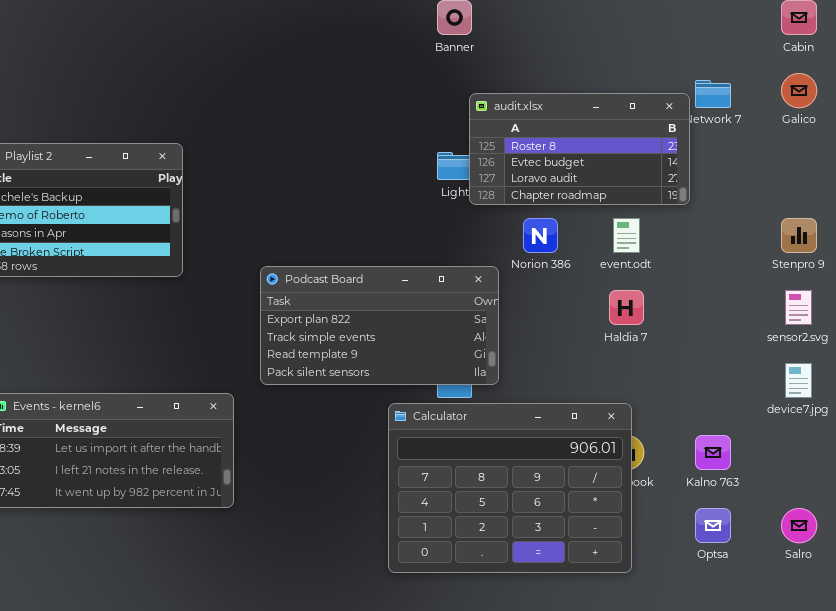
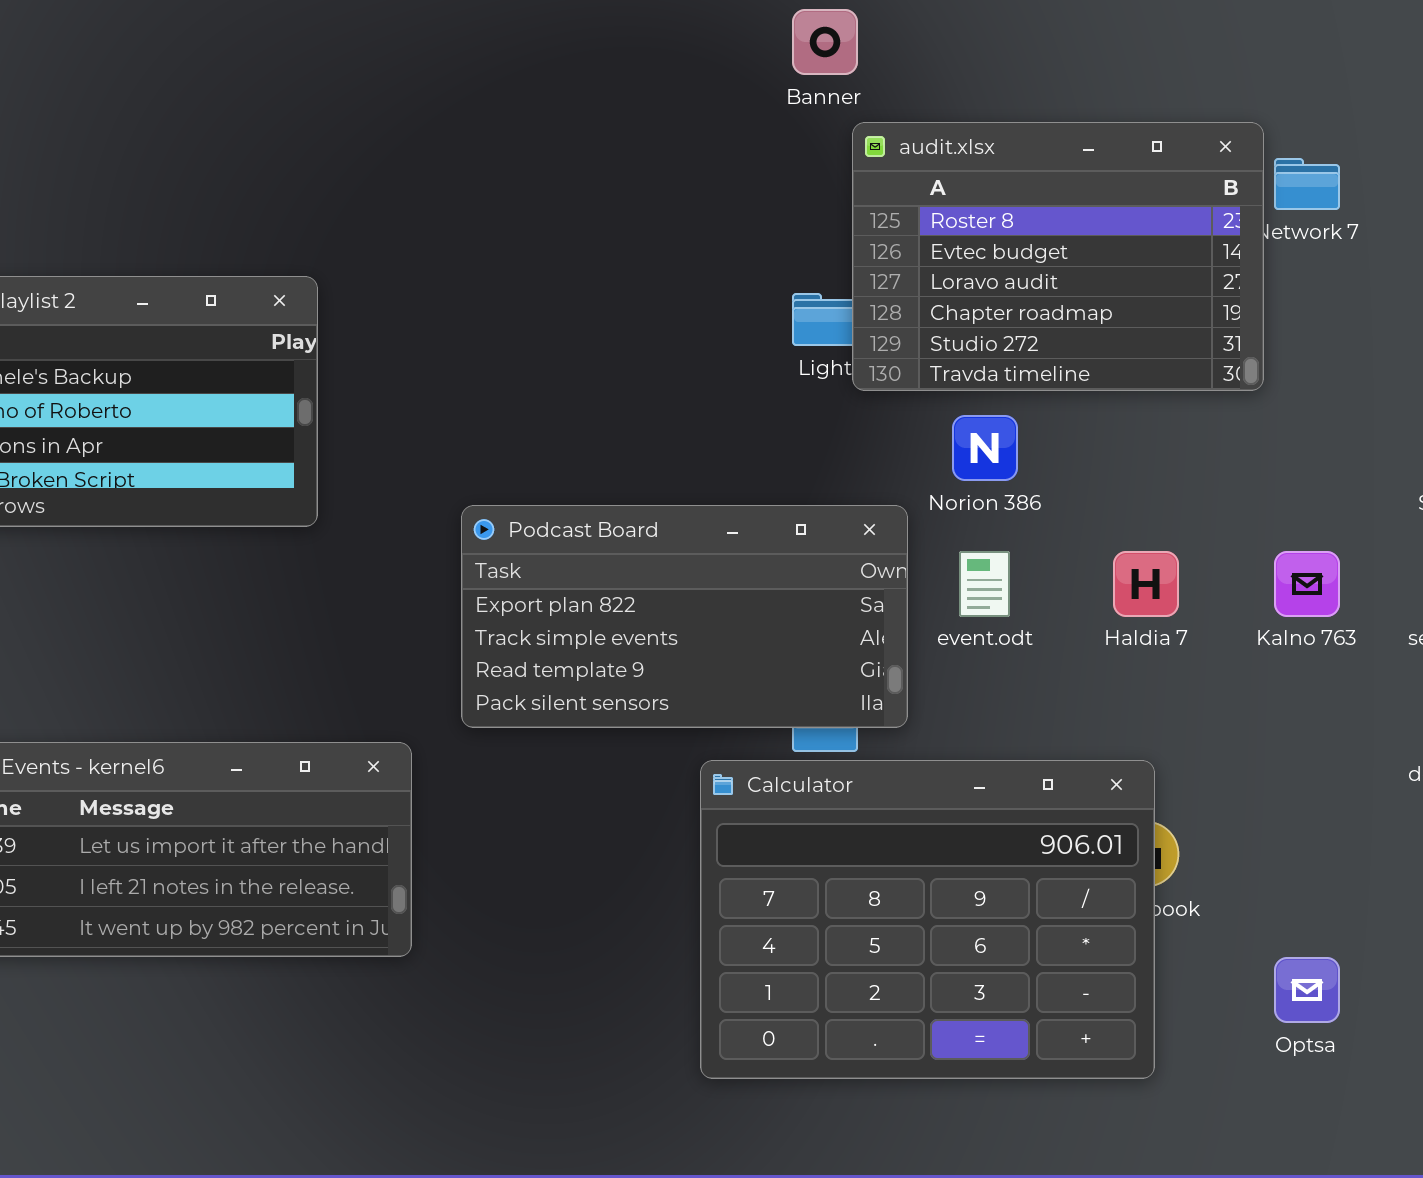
audit.xlsx: [469,93,690,205] -> [852,122,1264,391], resized
event.odt: [613,218,640,253] -> [959,551,1010,617], moved
Kalno 763: [695,435,731,470] -> [1274,551,1340,617], moved

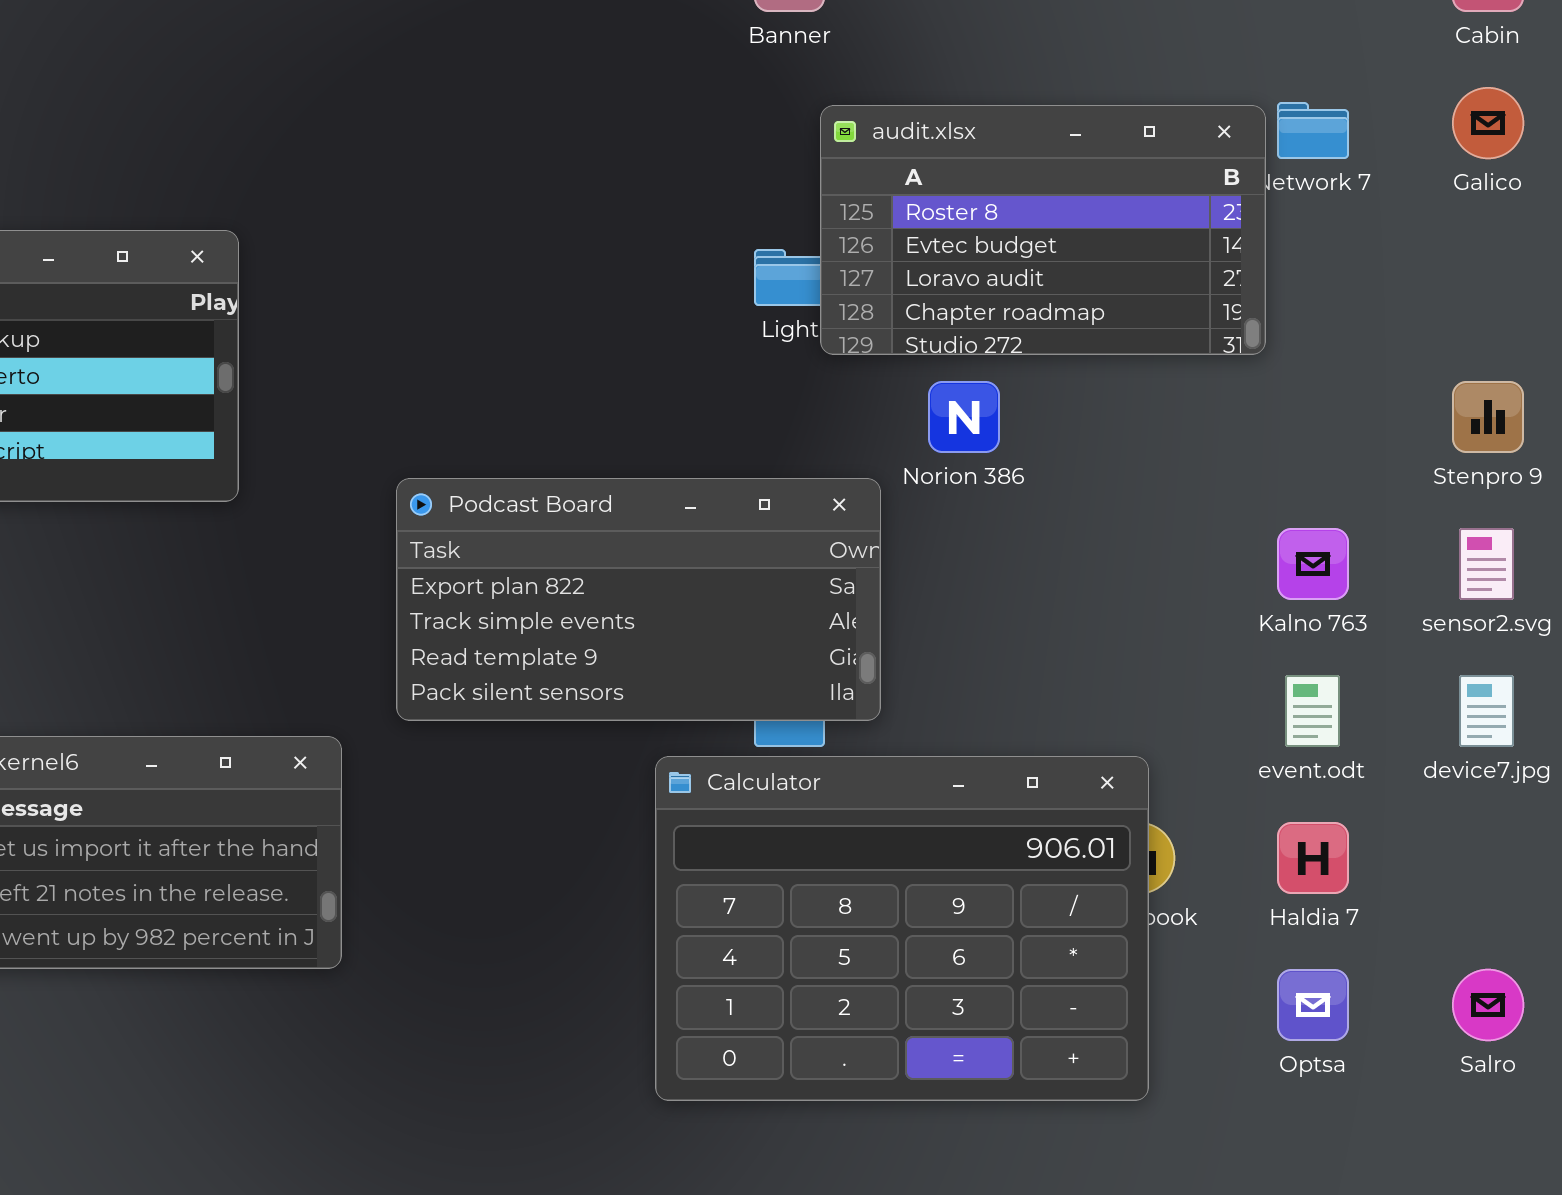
audit.xlsx: [852,122,1264,391] -> [820,105,1266,355], resized
event.odt: [959,551,1010,617] -> [1285,675,1340,747], moved
Haldia 7: [1113,551,1179,617] -> [1277,822,1349,894], moved

